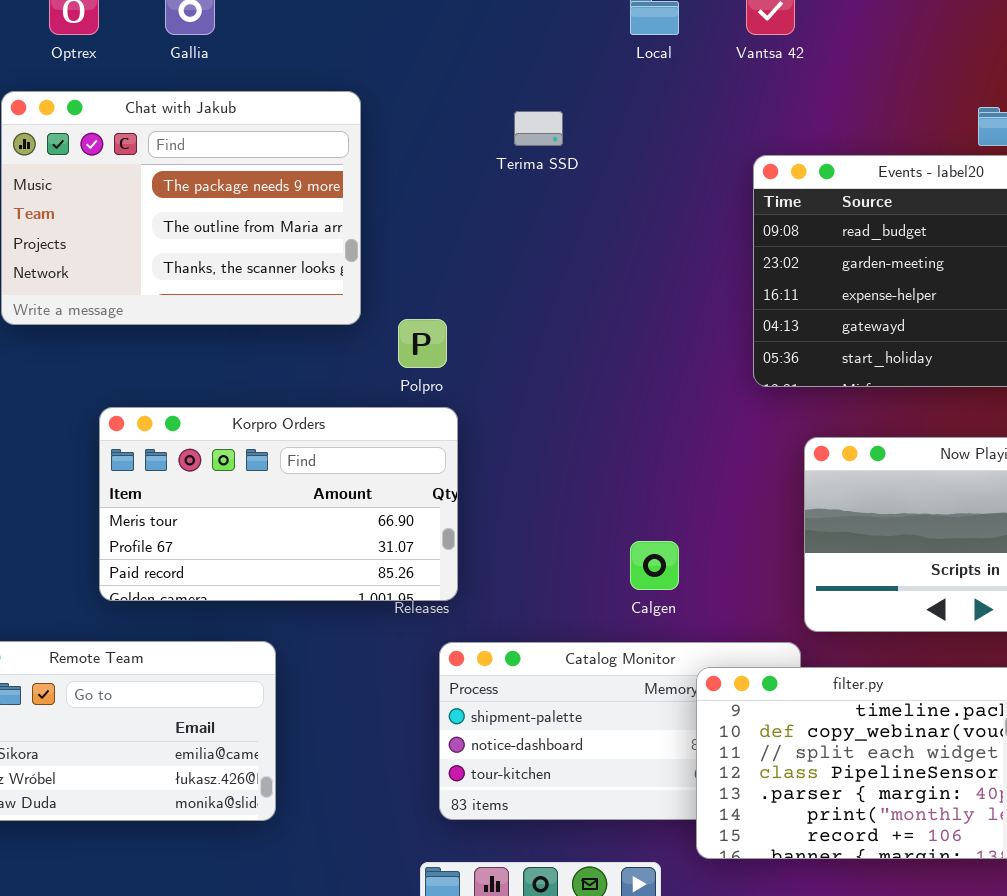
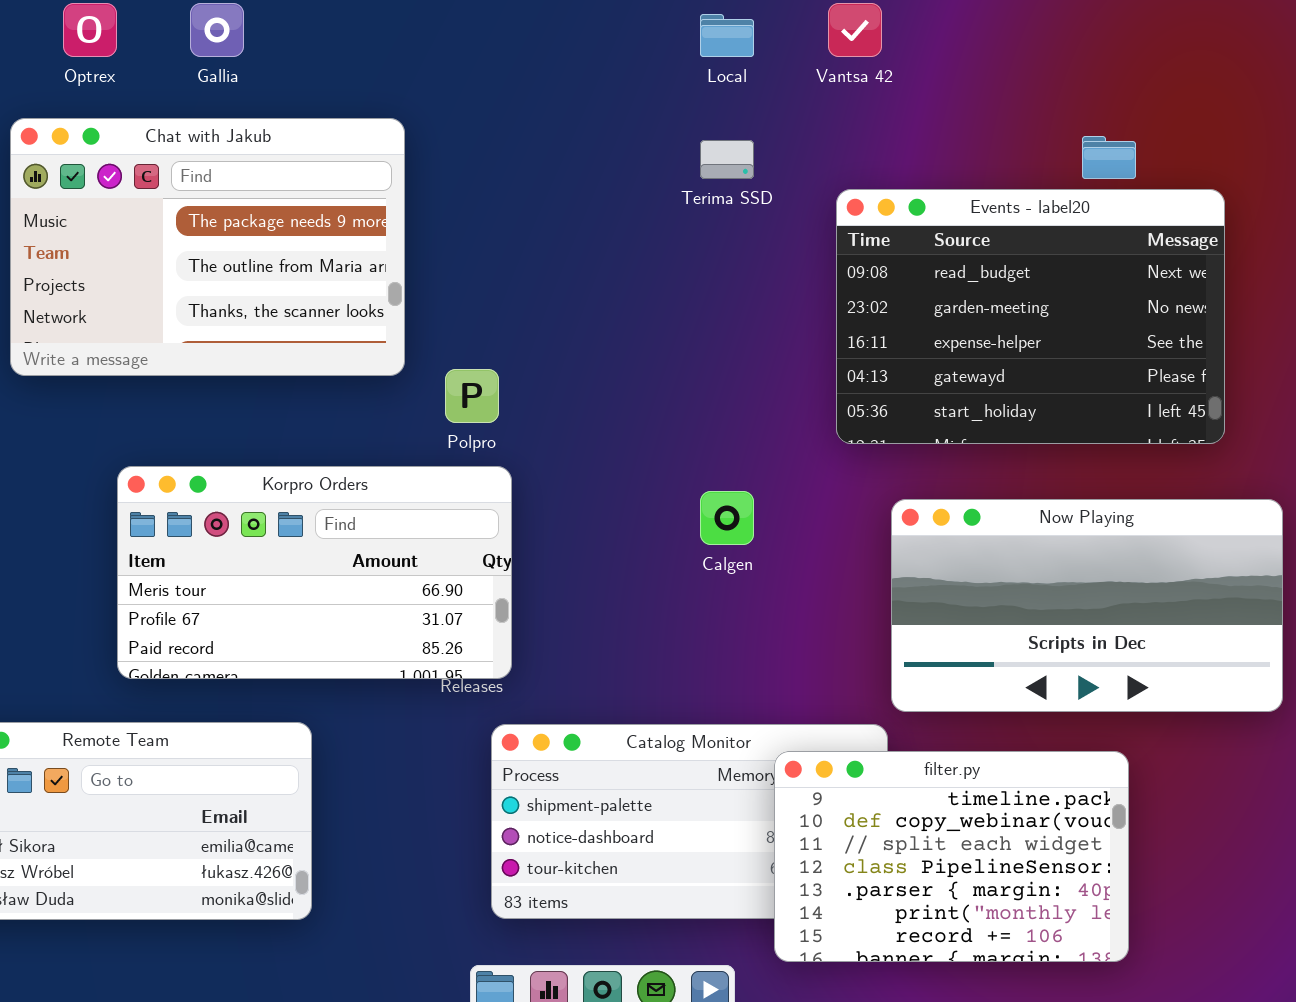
Terima SSD: [514,111,563,146] -> [700,140,754,179], moved
Calgen: [630,541,679,590] -> [700,491,754,545], moved

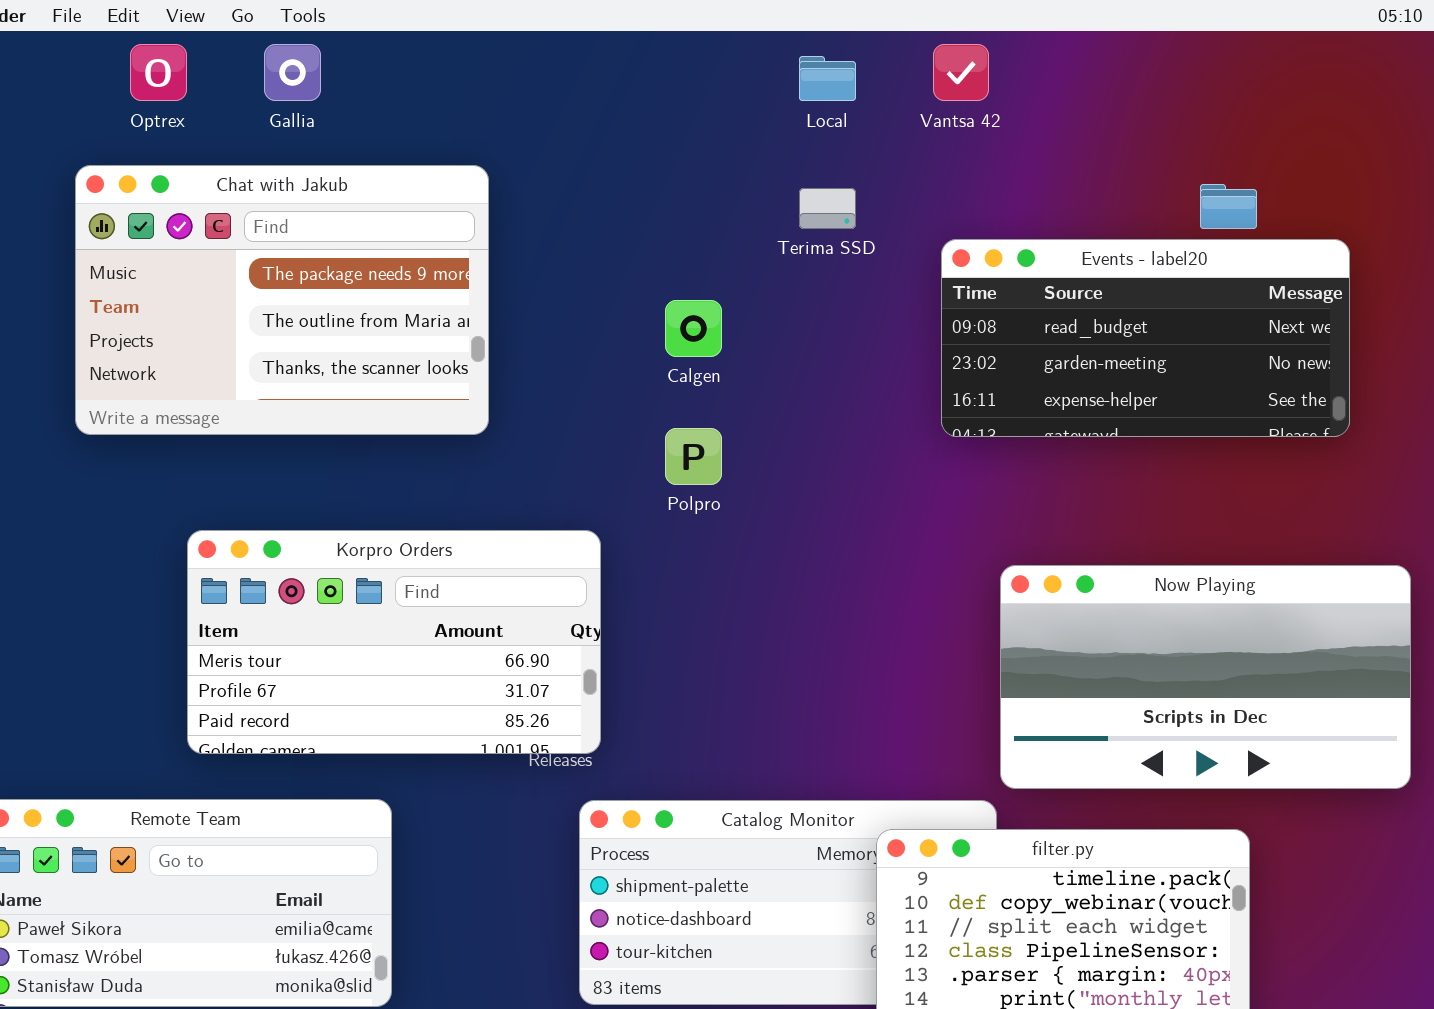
Events - label20: [836,189,1225,444] -> [941,239,1350,437], resized
Polpro: [445,369,499,423] -> [665,428,722,485], moved
Calgen: [700,491,754,545] -> [665,300,722,357], moved

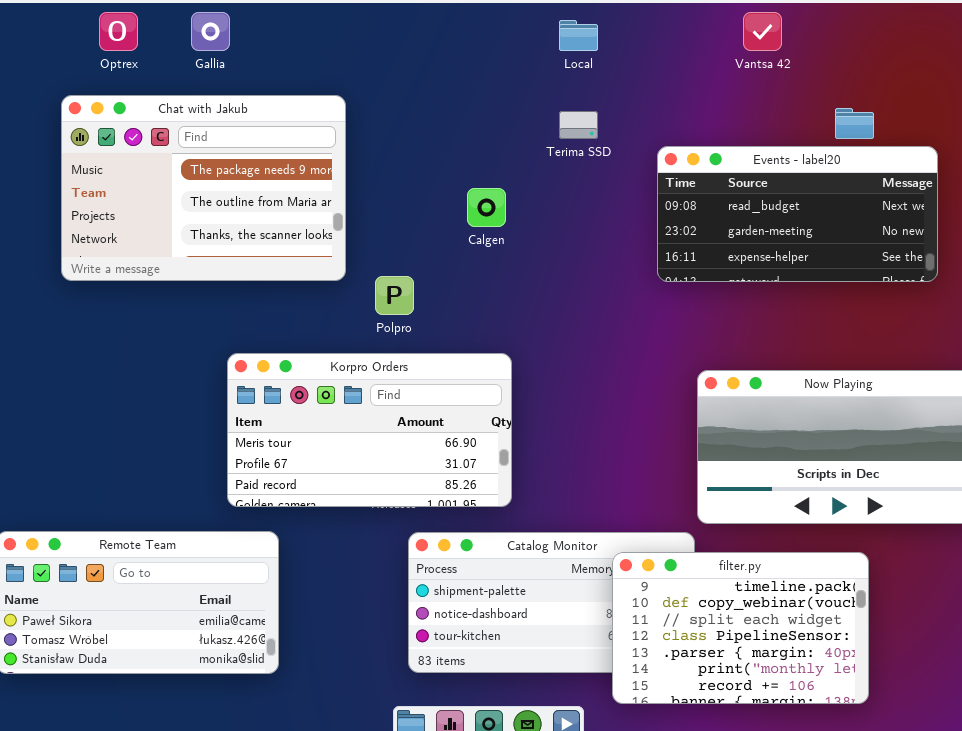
Vantsa 42: [933,44,989,101] -> [743,12,782,51], moved
Polpro: [665,428,722,485] -> [375,276,414,315], moved
Korpro Orders: [187,530,601,754] -> [227,353,512,507], moved

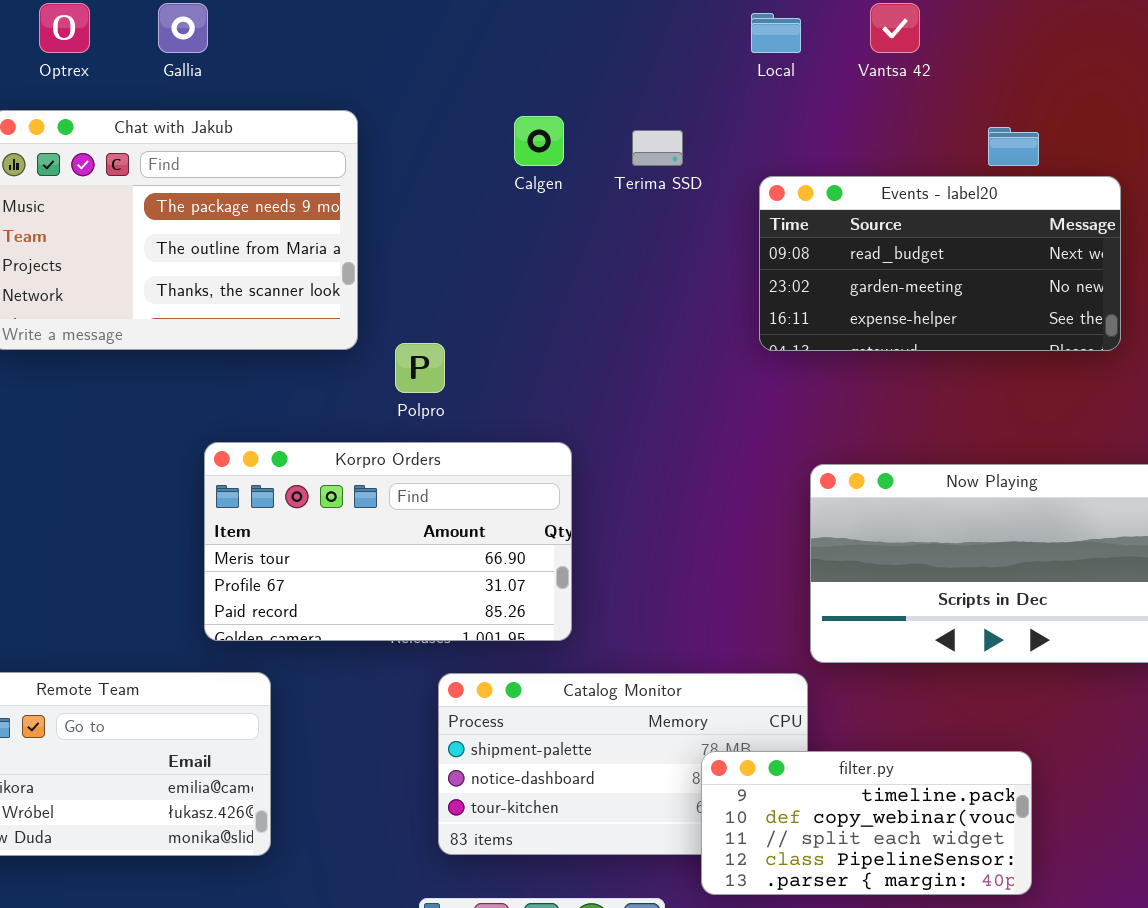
Local: [559,20,598,51] -> [751,13,801,53], moved
Calgen: [467,188,506,227] -> [514,116,564,166], moved
filter.py: [612,552,869,704] -> [701,751,1032,895], resized

